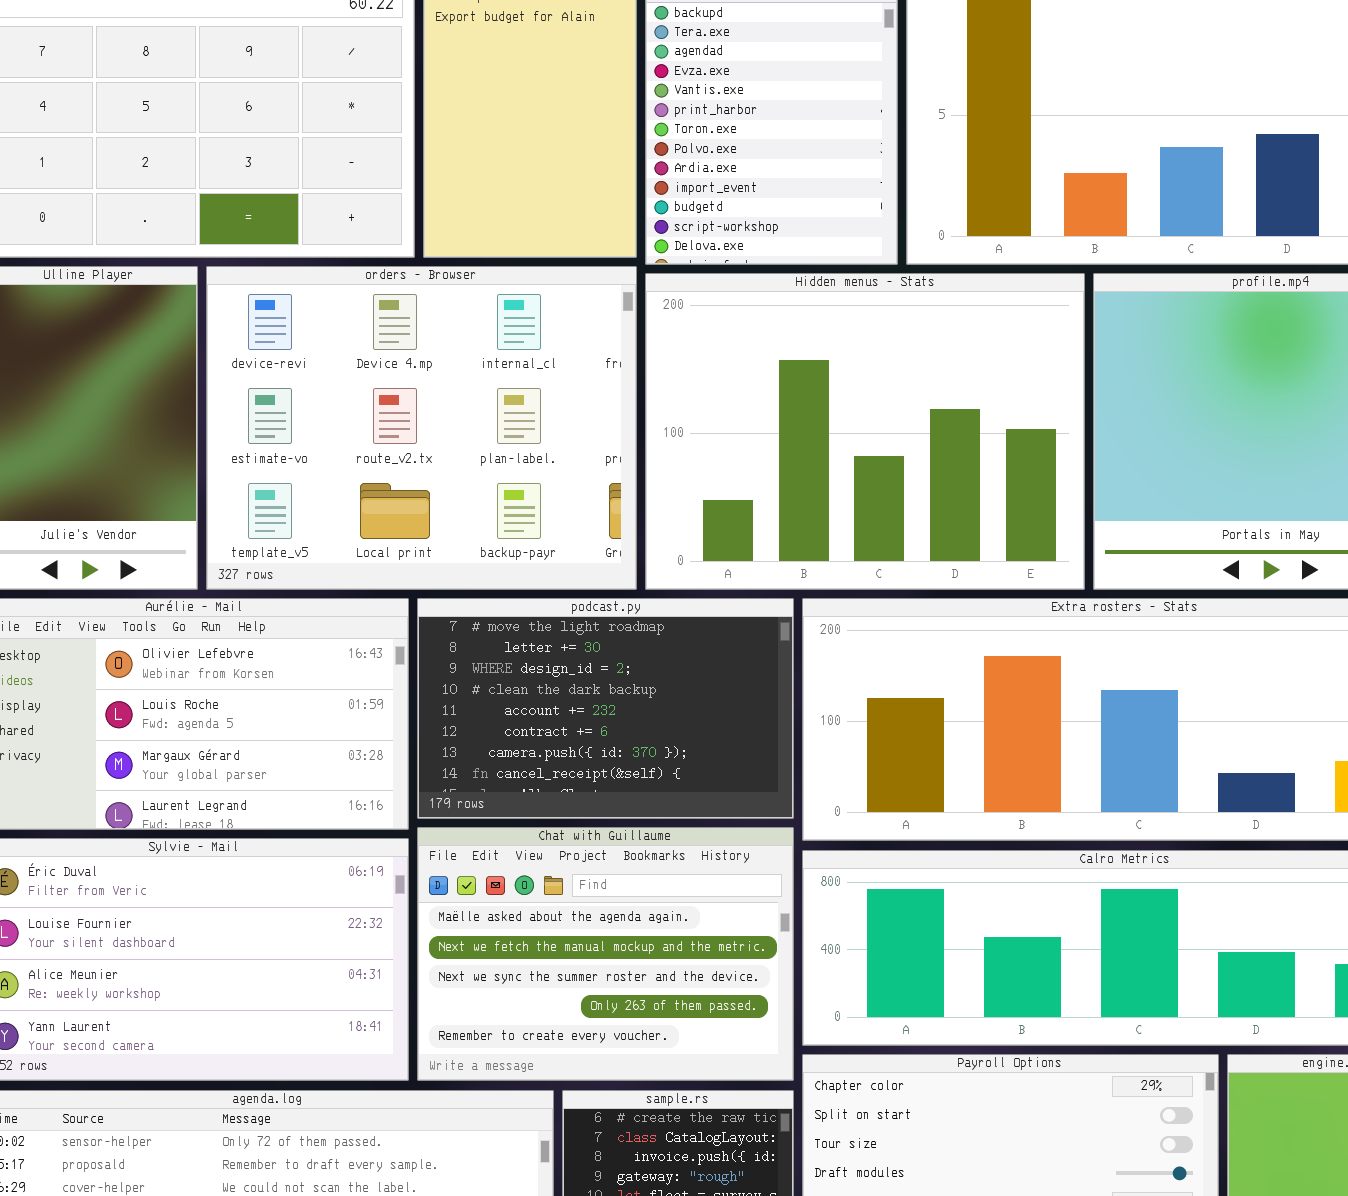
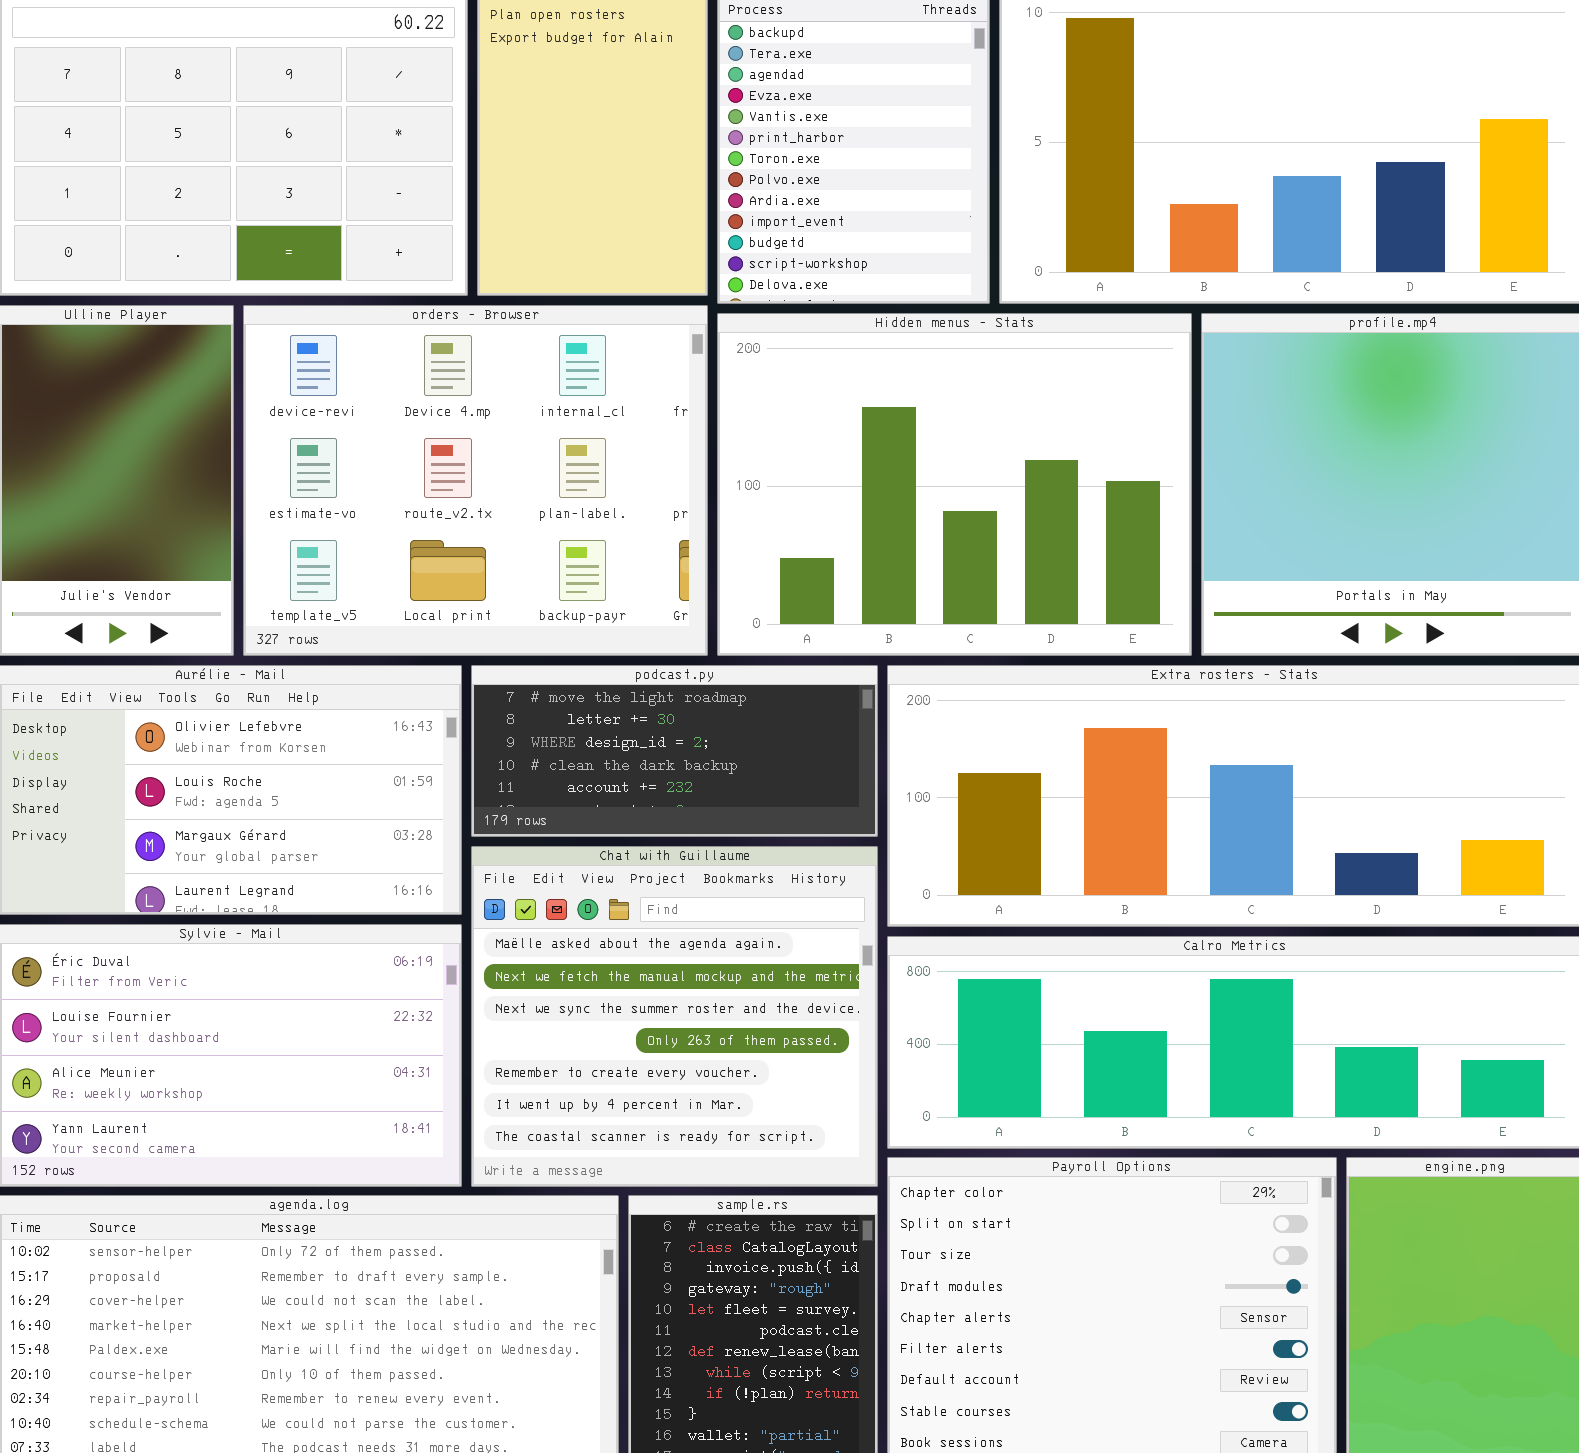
podcast.py: [417,598,794,819] -> [471,665,878,837], resized
Chat with Guillaume: [417,827,794,1081] -> [471,846,878,1187], resized

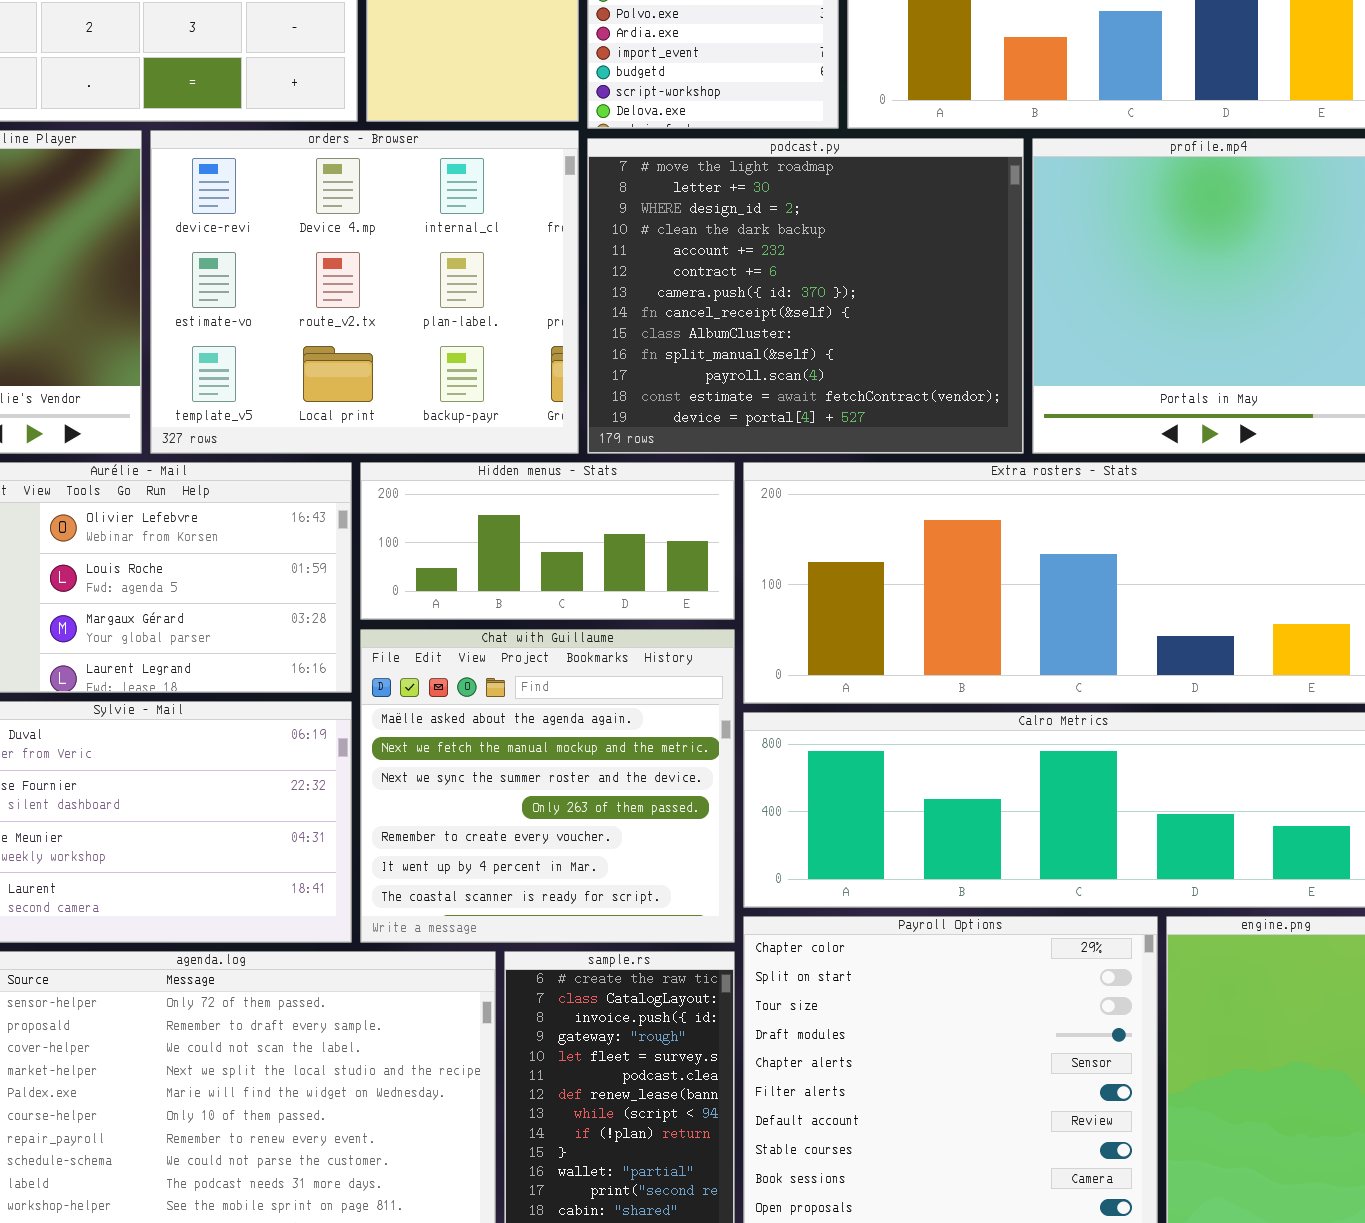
Hidden menus - Stats: [717,313,1192,656] -> [360,462,735,620], moved, resized
podcast.py: [471,665,878,837] -> [587,138,1024,454], moved, resized

